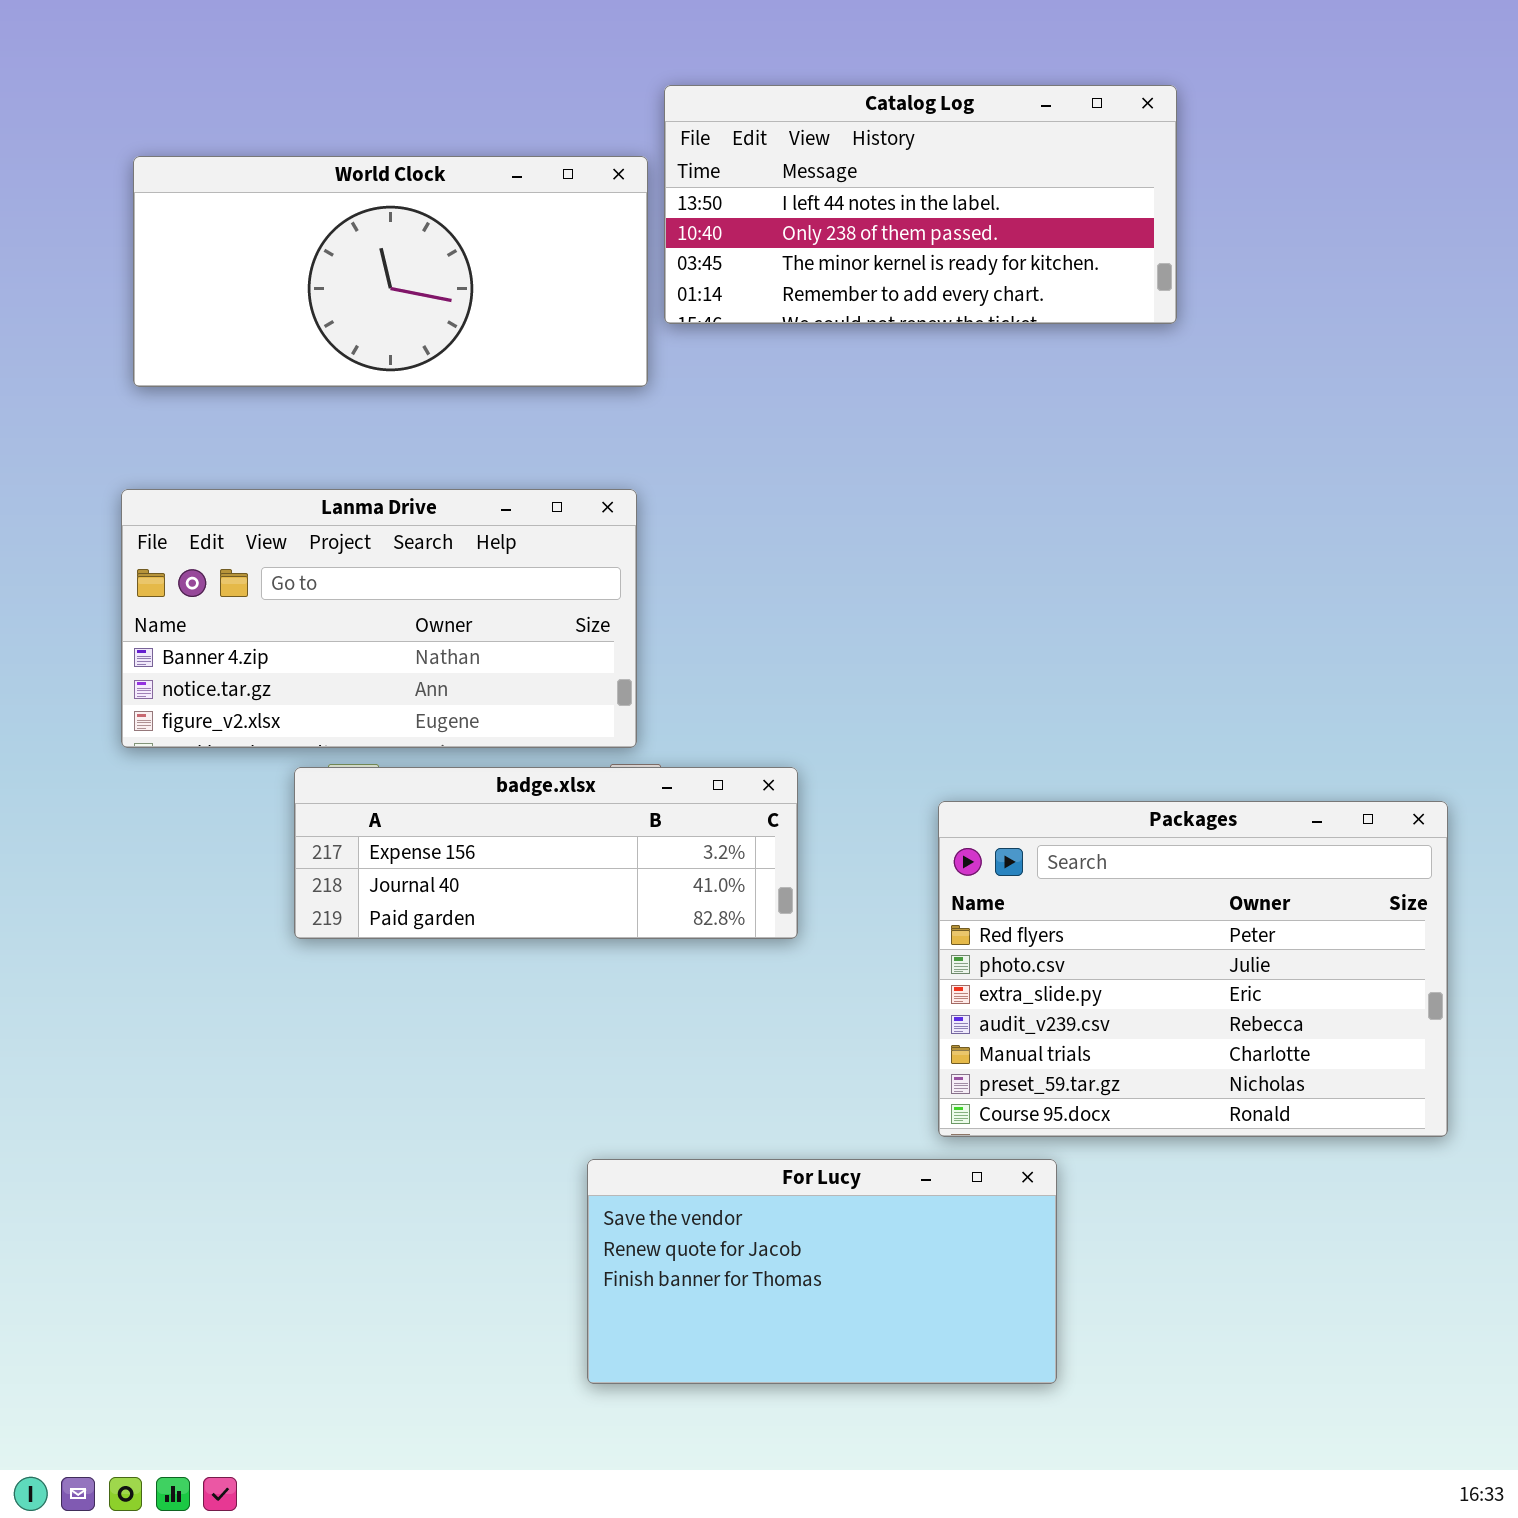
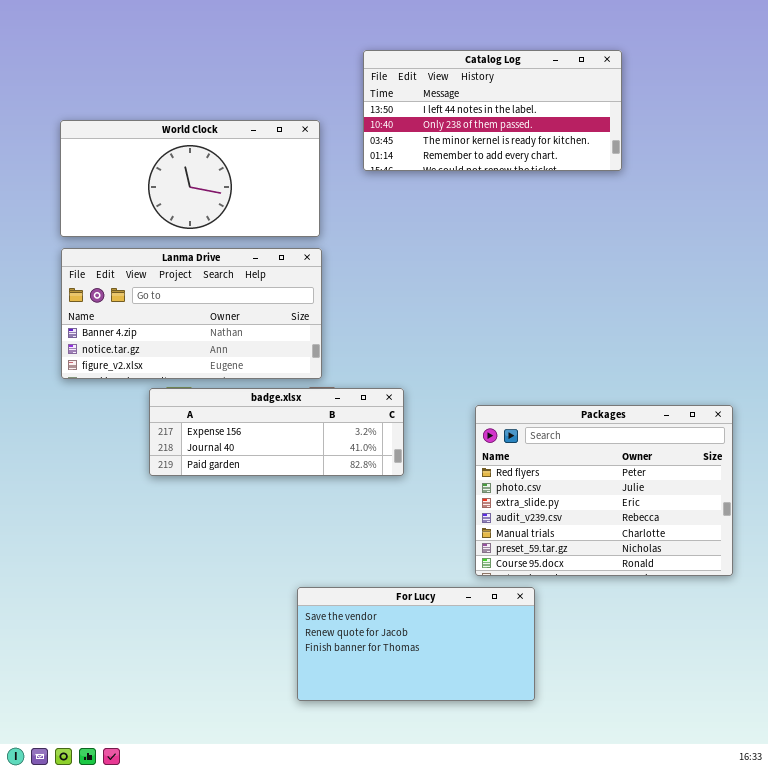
Catalog Log: [664,85,1177,324] -> [363,50,622,171], moved
World Clock: [133,156,648,387] -> [60,120,320,237], moved

